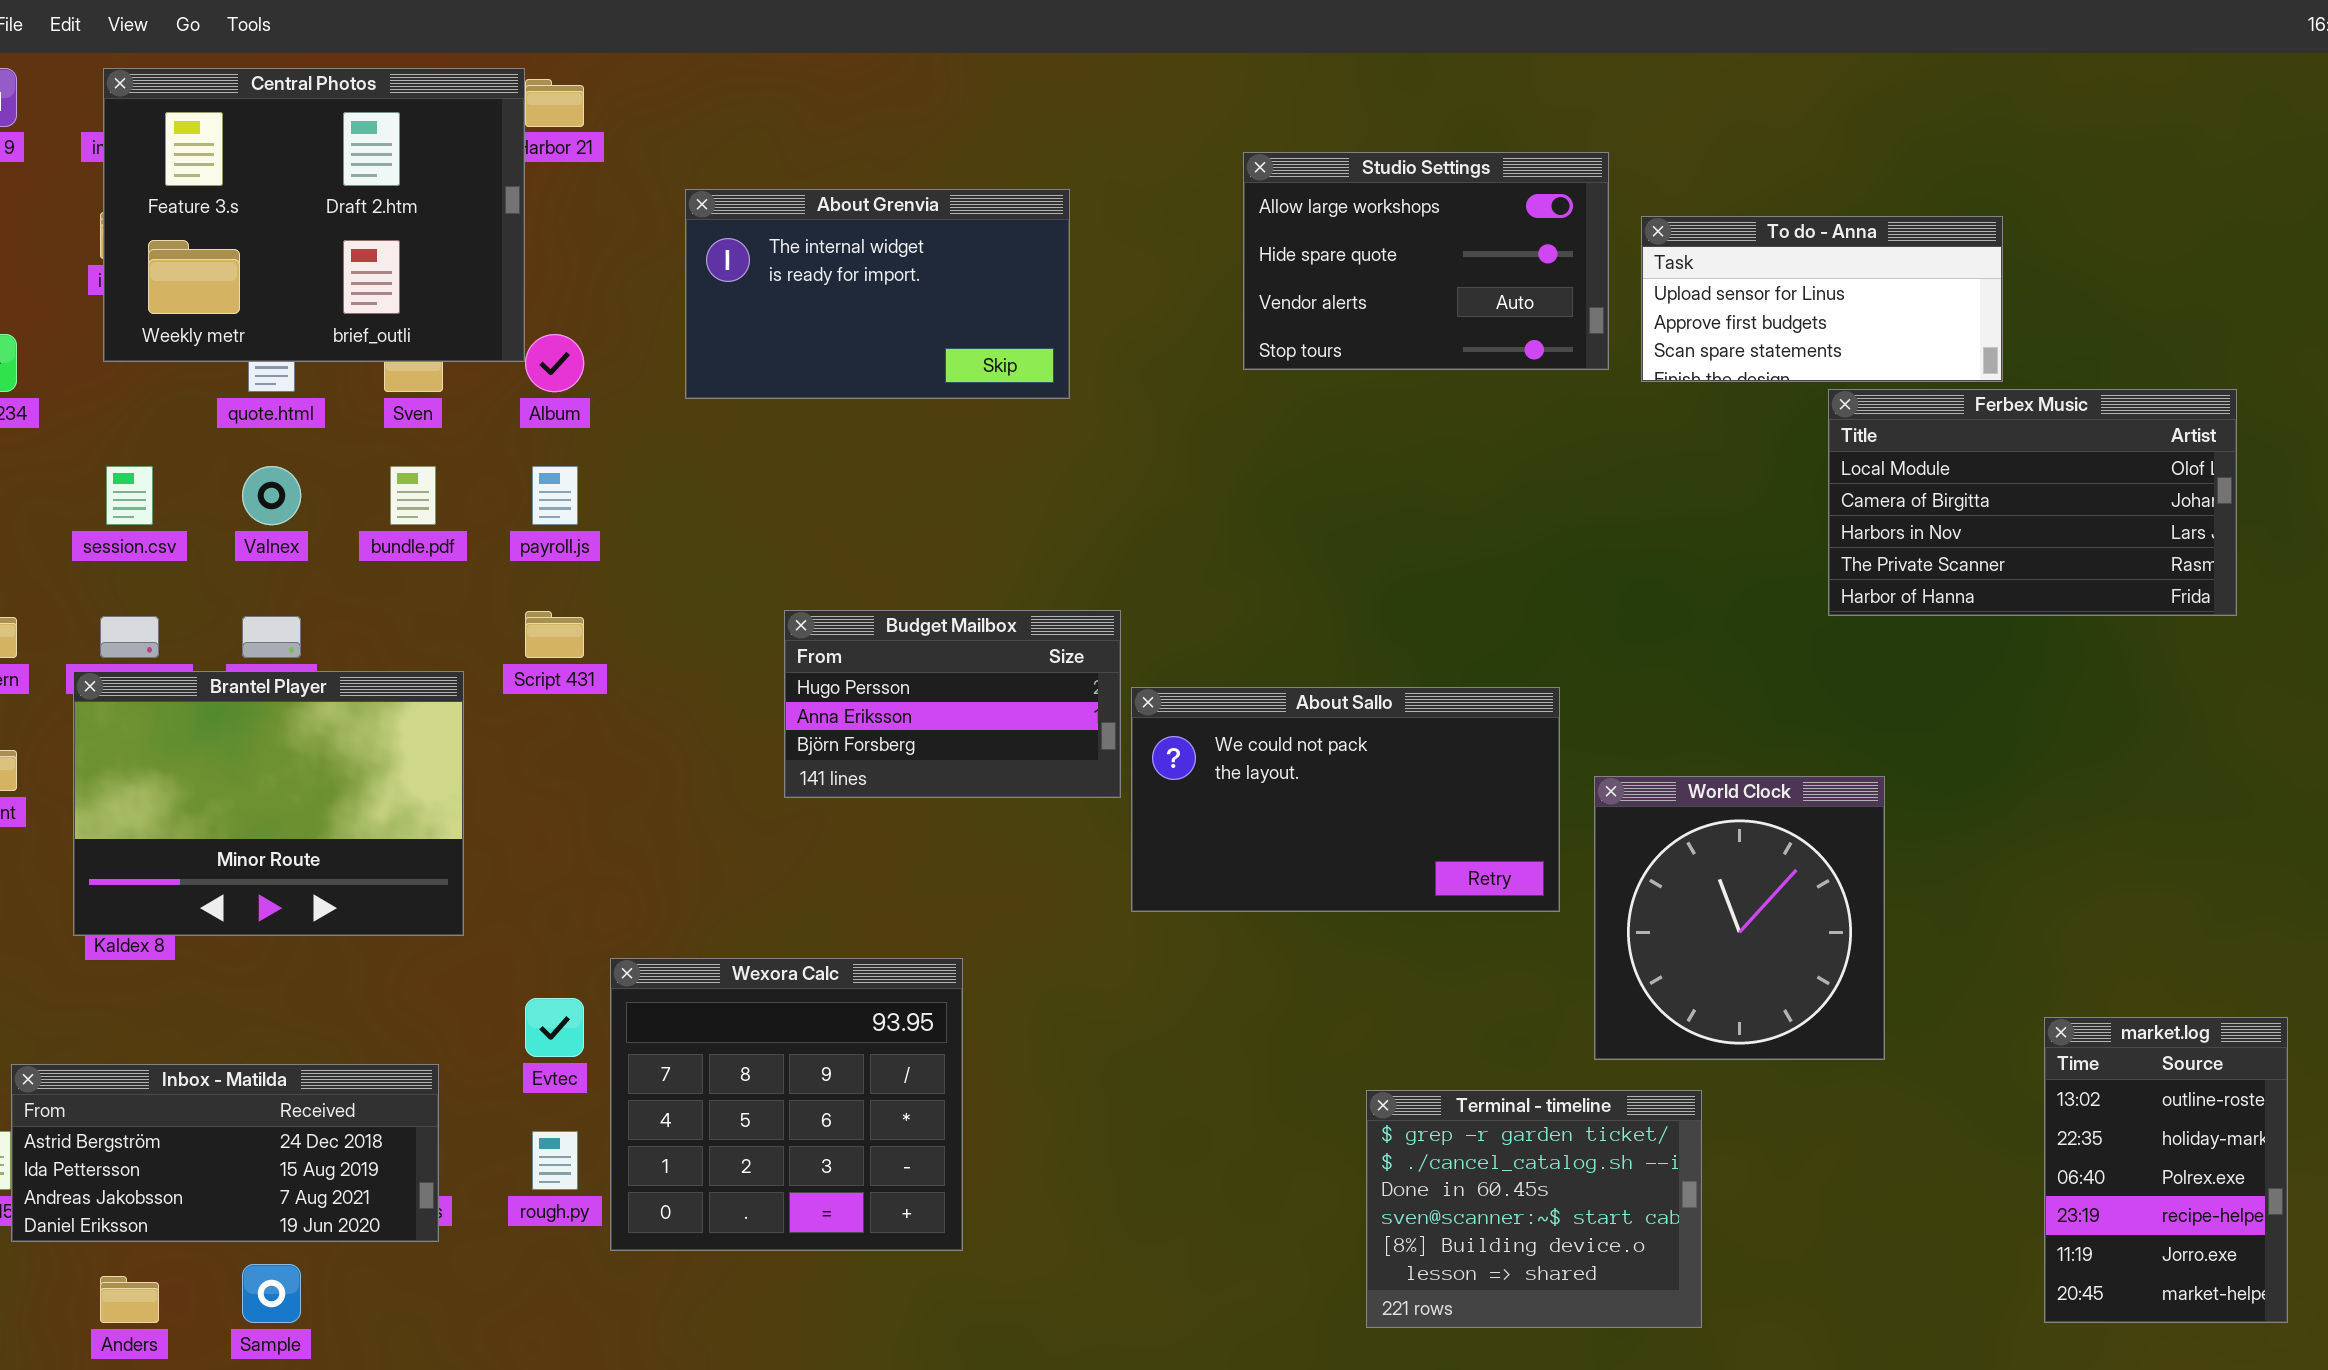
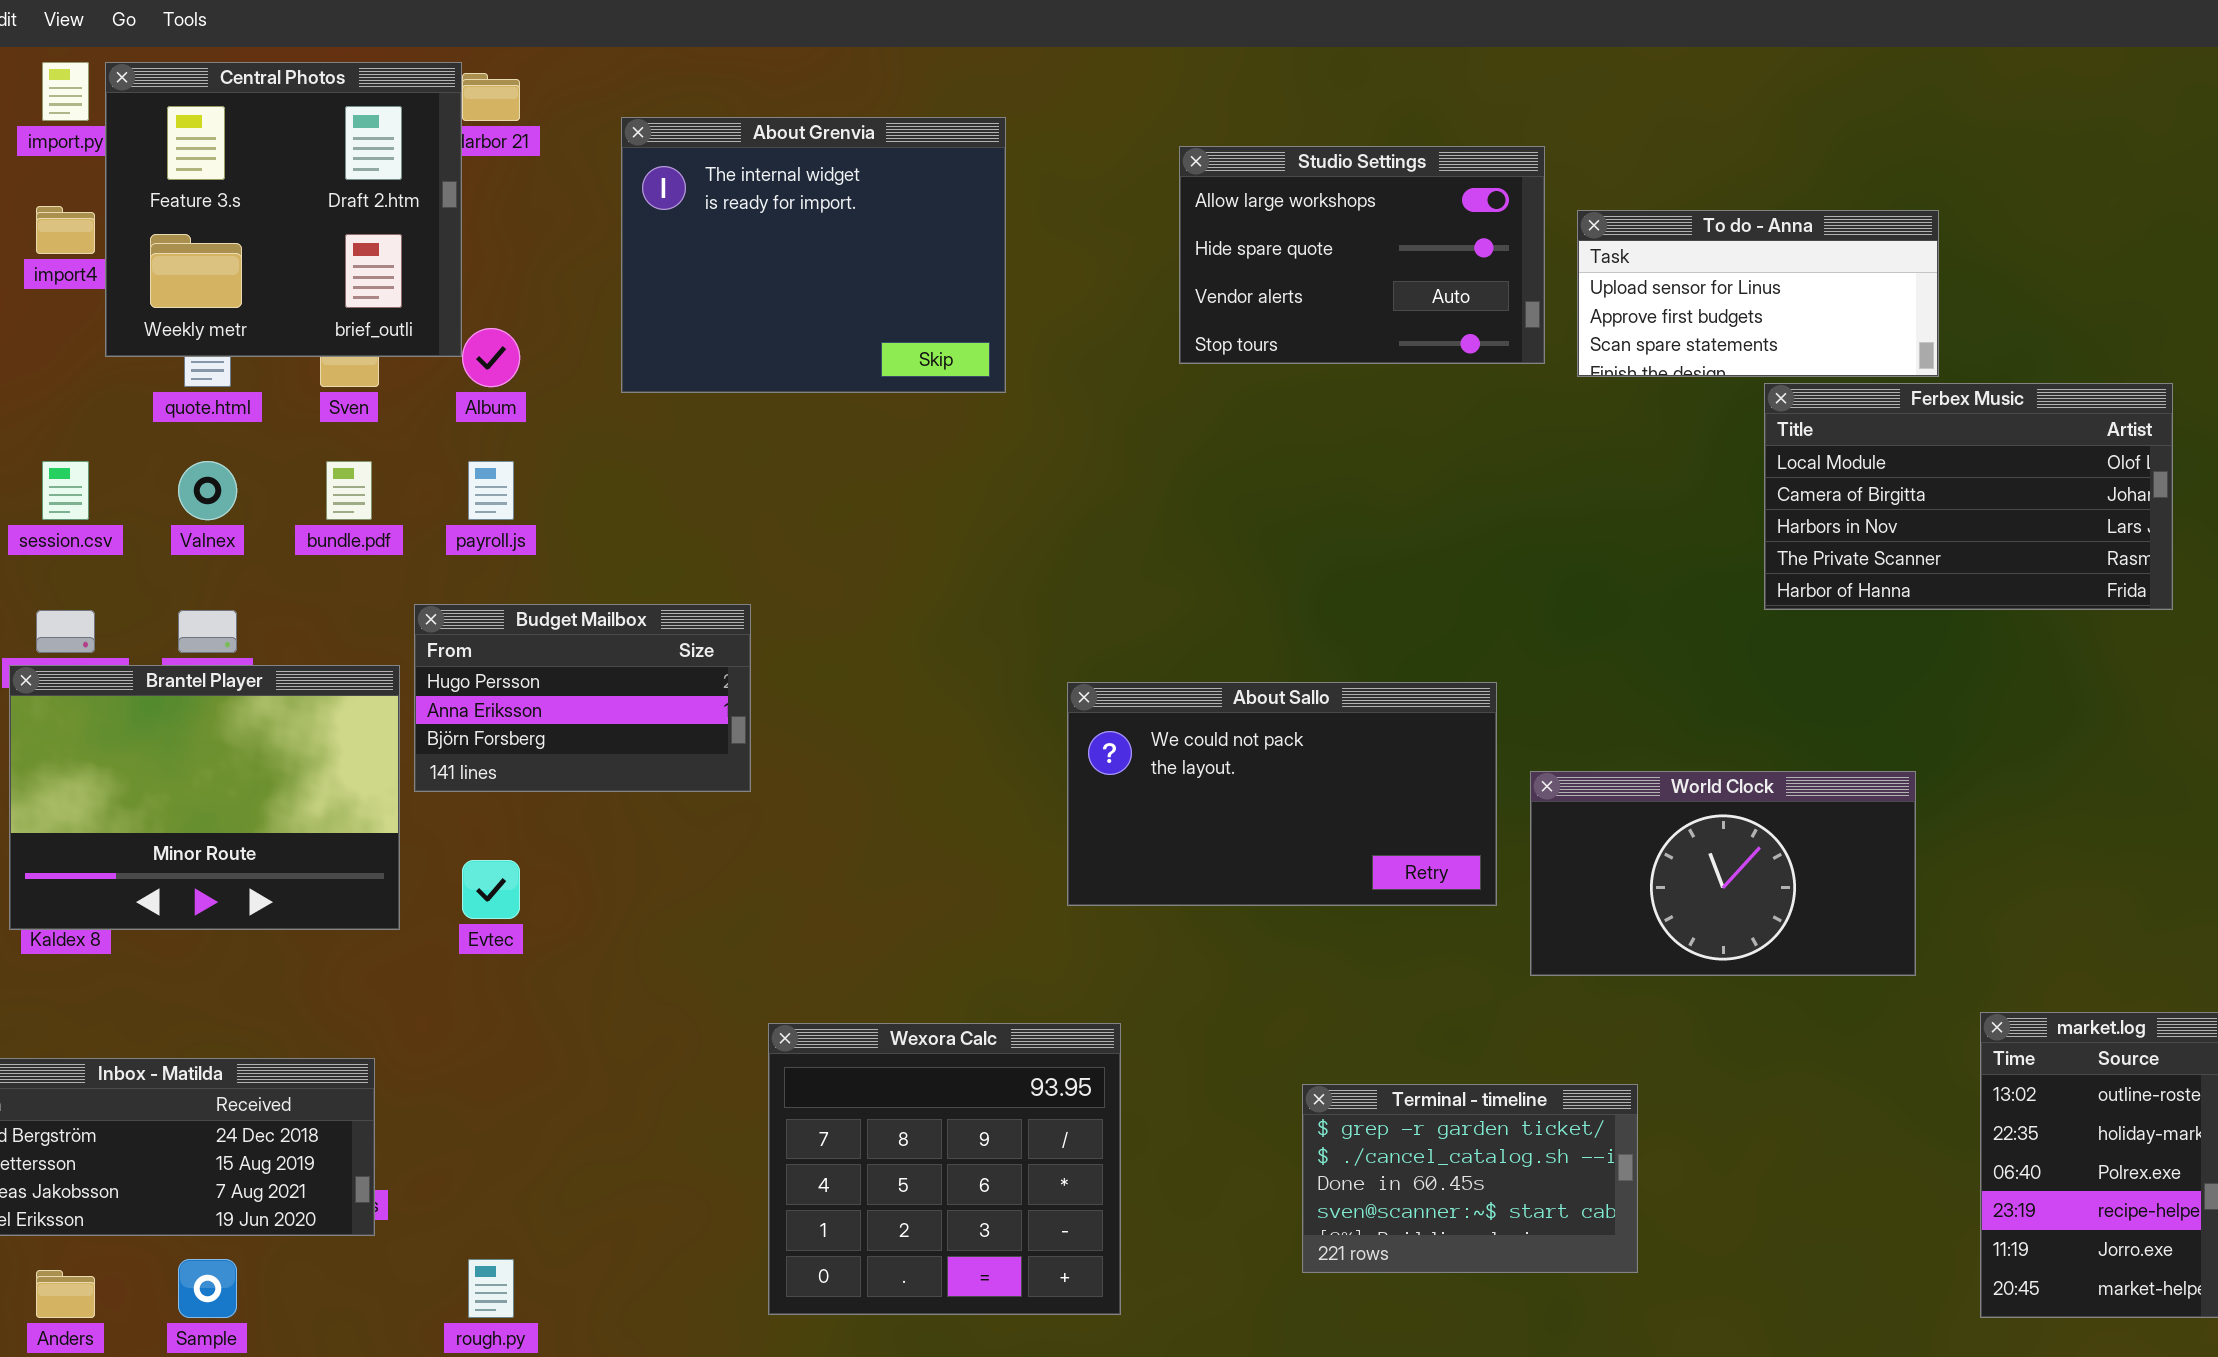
Central Photos: [103,68,525,362] -> [105,62,462,357], resized
About Grenvia: [685,189,1070,399] -> [621,117,1006,393], resized
Budget Mailbox: [784,610,1121,798] -> [414,604,751,792], moved
World Clock: [1594,776,1885,1060] -> [1530,771,1916,976], resized
Wexora Calc: [610,958,963,1251] -> [768,1023,1121,1315], moved
Evtec: [525,998,584,1057] -> [462,860,520,919], moved
Terminal - timeline: [1366,1090,1702,1328] -> [1302,1084,1638,1273], resized
rough.py: [532,1131,578,1190] -> [468,1259,514,1318], moved

